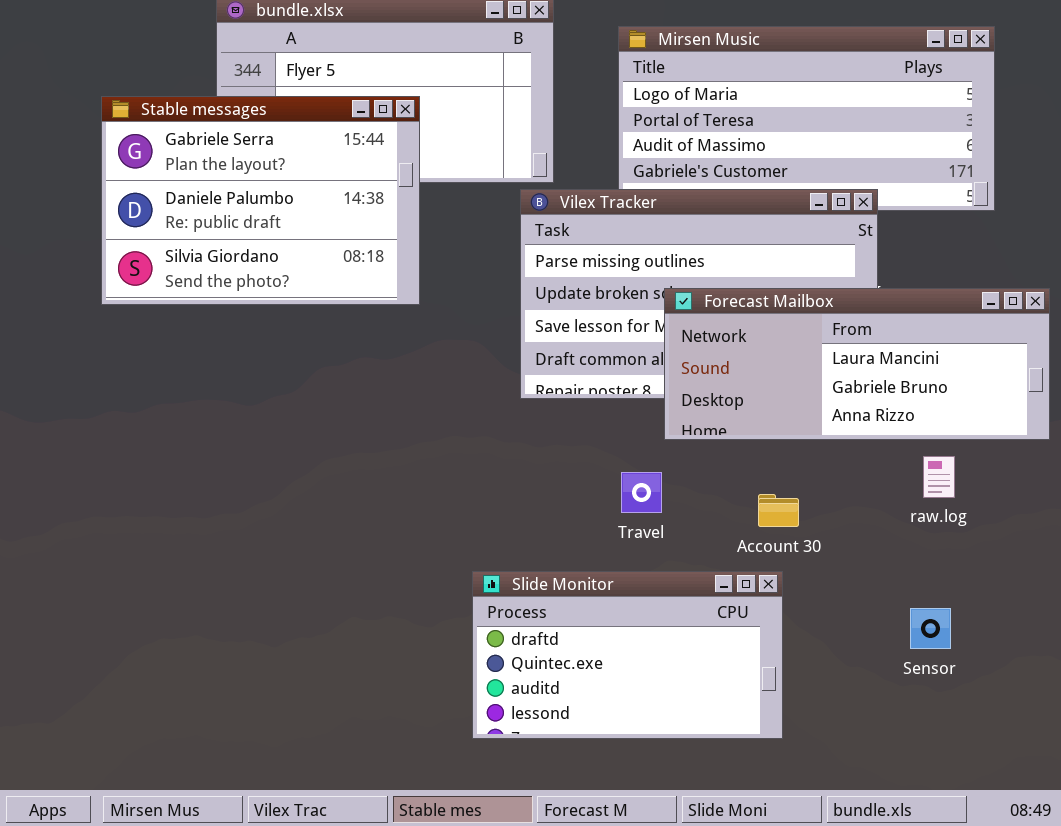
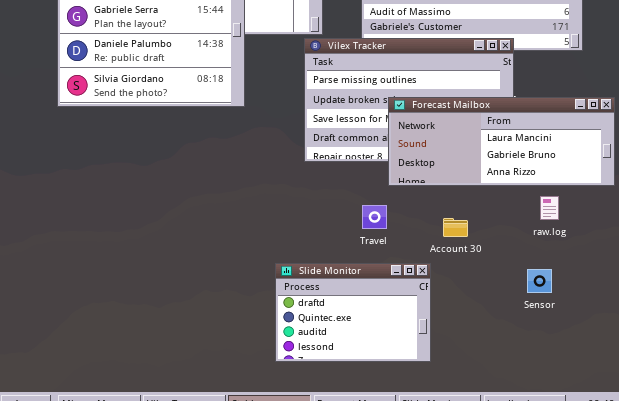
Slide Monitor: [472,571,783,739] -> [275,263,431,362], resized
Sensor: [910,608,951,649] -> [527,269,552,293], moved

